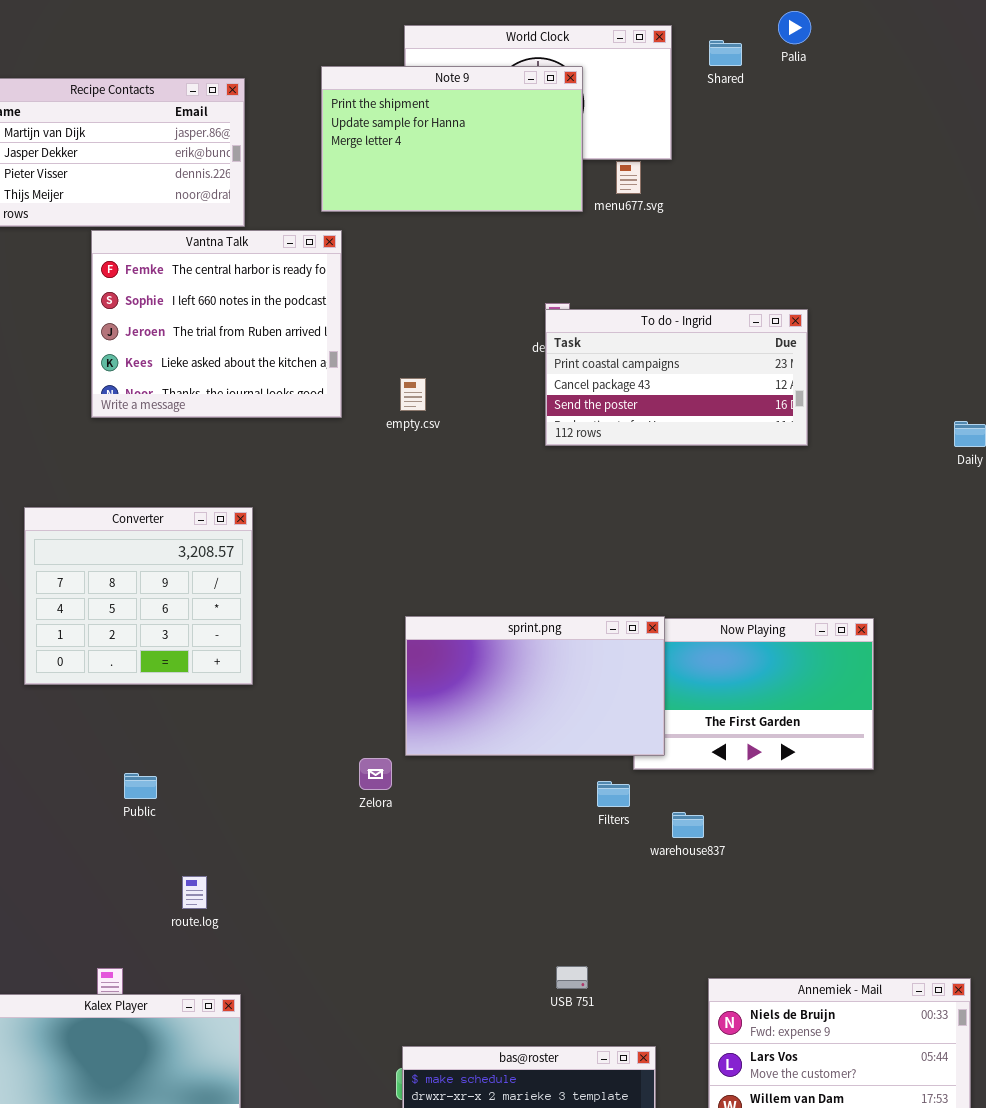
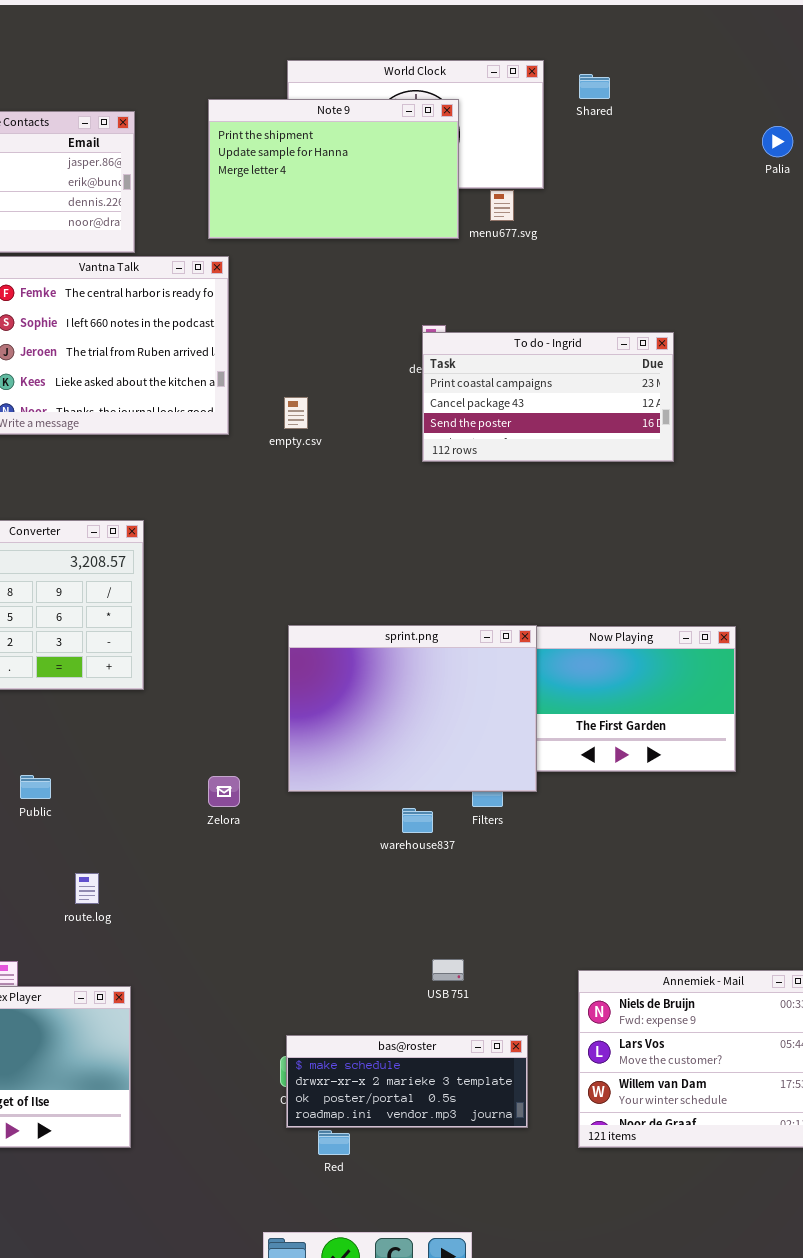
Palia: [778,11,811,44] -> [762,126,793,157], moved
sprint.png: [405,616,665,756] -> [288,625,537,792], resized
Zelora: [359,758,392,790] -> [208,776,240,807], moved
warehouse837: [672,812,704,838] -> [402,808,433,833], moved

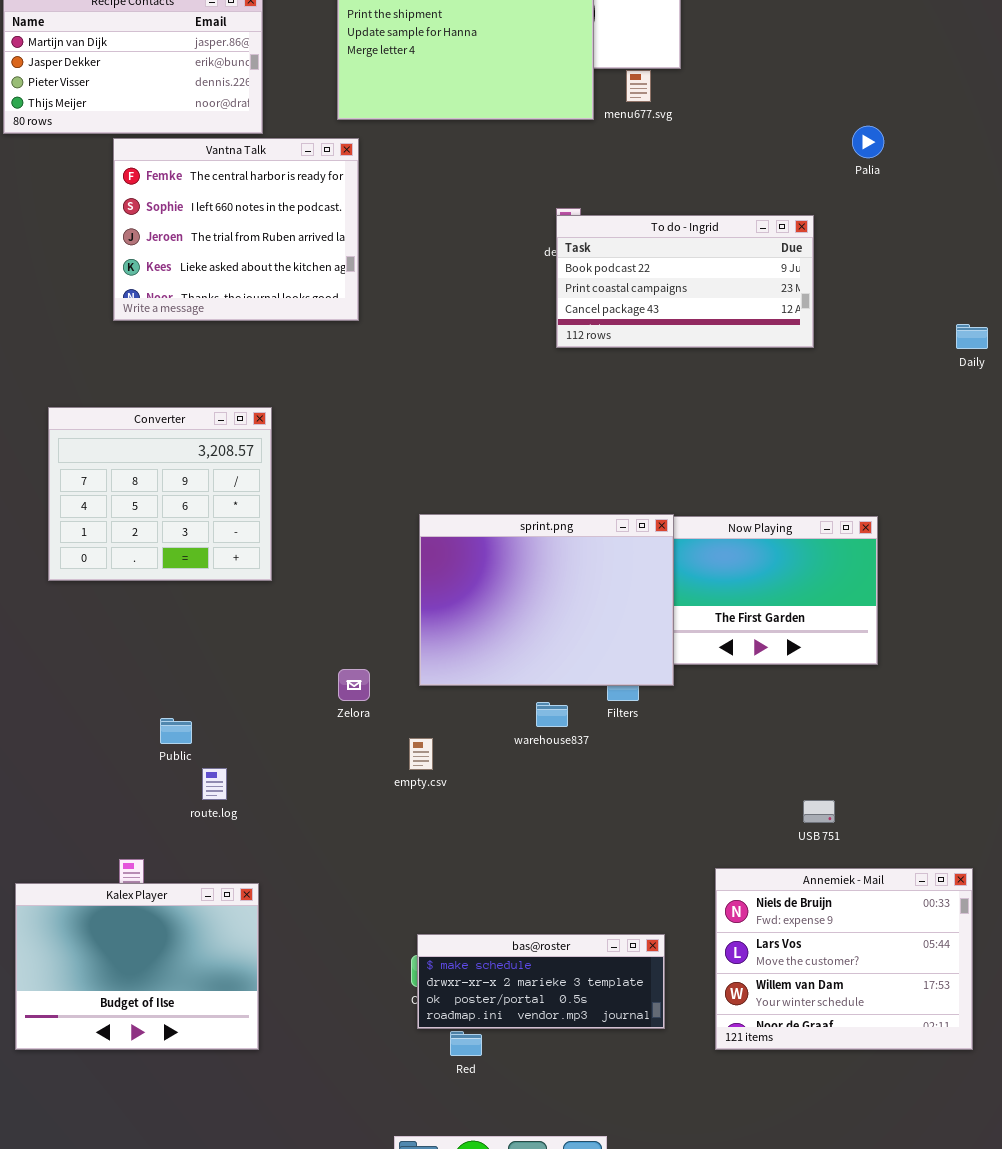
Palia: [762,126,793,157] -> [852,126,884,158], moved
To do - Ingrid: [422,332,674,462] -> [556,215,814,348], scrolled up 1 row
empty.csv: [284,397,308,429] -> [409,738,433,770], moved
Public: [20,775,51,799] -> [160,718,192,744], moved
USB 751: [432,959,464,981] -> [803,800,835,823], moved

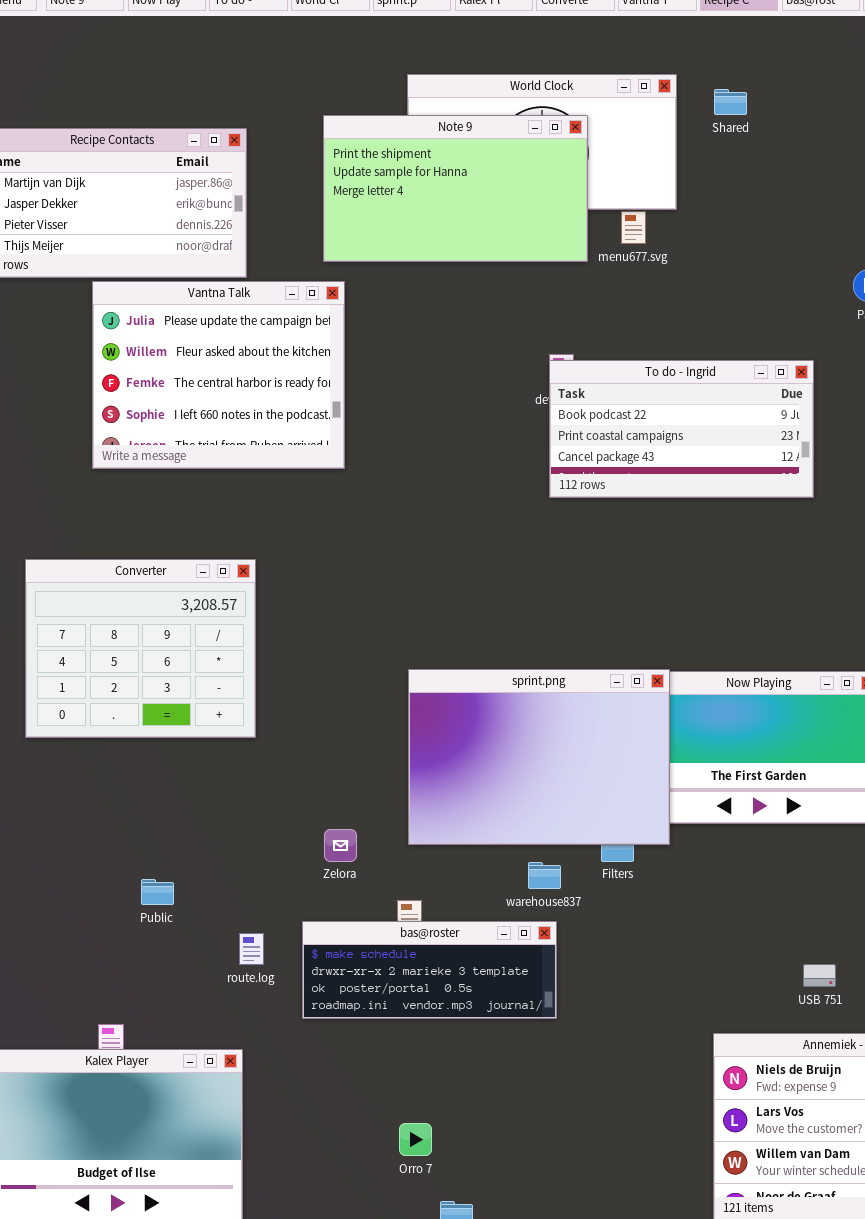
Vantna Talk: [113,138,359,321] -> [92,281,345,469], scrolled up 2 rows
route.log: [202,768,227,800] -> [239,933,264,965], moved
bas@roster: [417,934,665,1029] -> [302,921,557,1019], moved

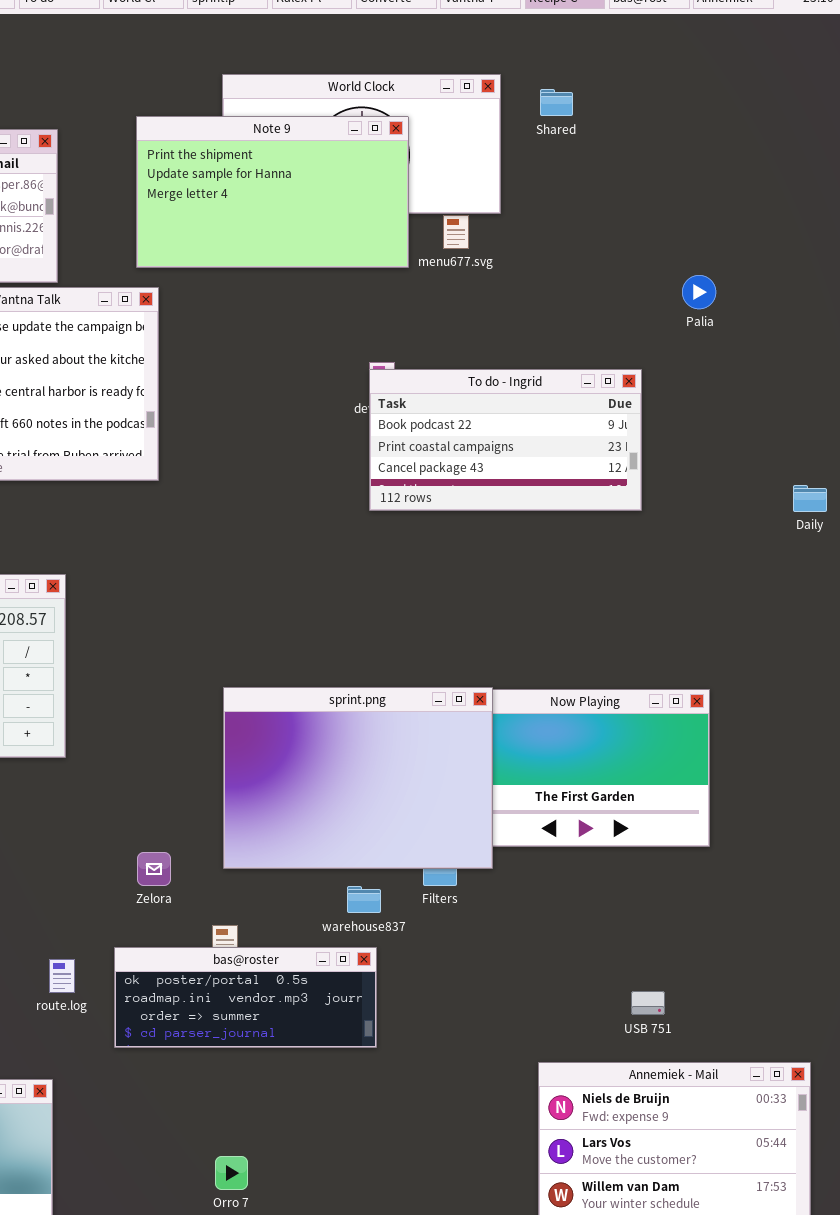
bas@roster: [302,921,557,1019] -> [114,947,377,1048], scrolled down 2 rows

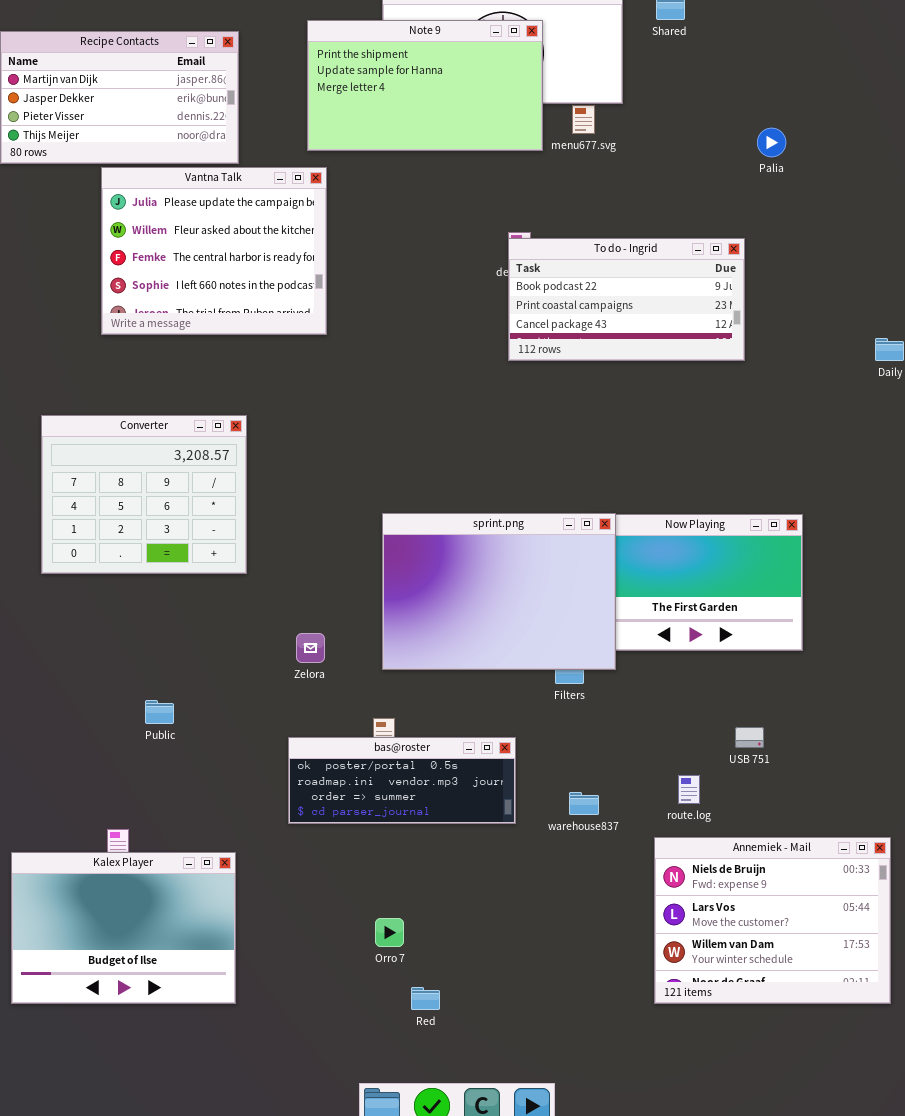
Palia: [682,275,716,309] -> [757,128,786,157], moved
Zelora: [137,852,171,886] -> [296,633,325,663], moved
warehouse837: [347,886,381,913] -> [569,792,599,815], moved
route.log: [49,959,75,993] -> [678,775,700,804], moved
USB 751: [631,991,665,1015] -> [735,727,764,748], moved

